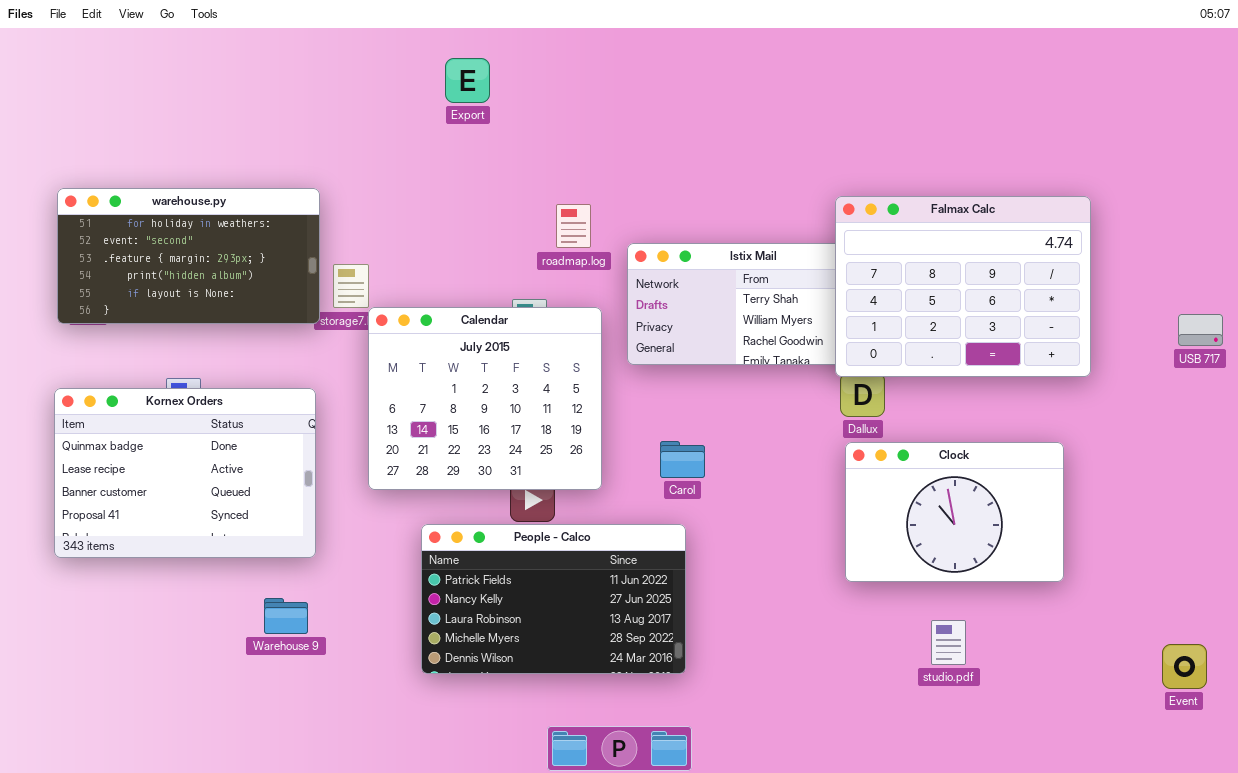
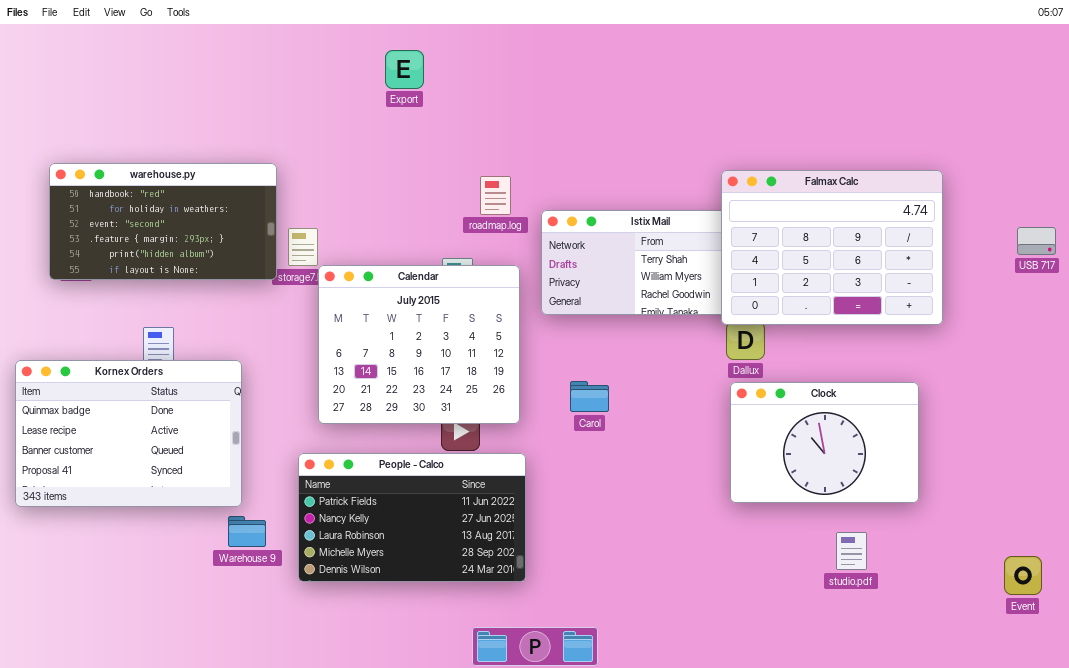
warehouse.py: [57,188,320,324] -> [49,163,277,280], scrolled up 1 row
USB 717: [1178,314,1223,346] -> [1017,227,1056,255], moved
Kornex Orders: [54,388,316,558] -> [15,360,242,507], moved
People - Calco: [421,524,686,674] -> [298,453,526,582], moved
studio.pdf: [931,620,966,665] -> [836,532,867,570], moved

